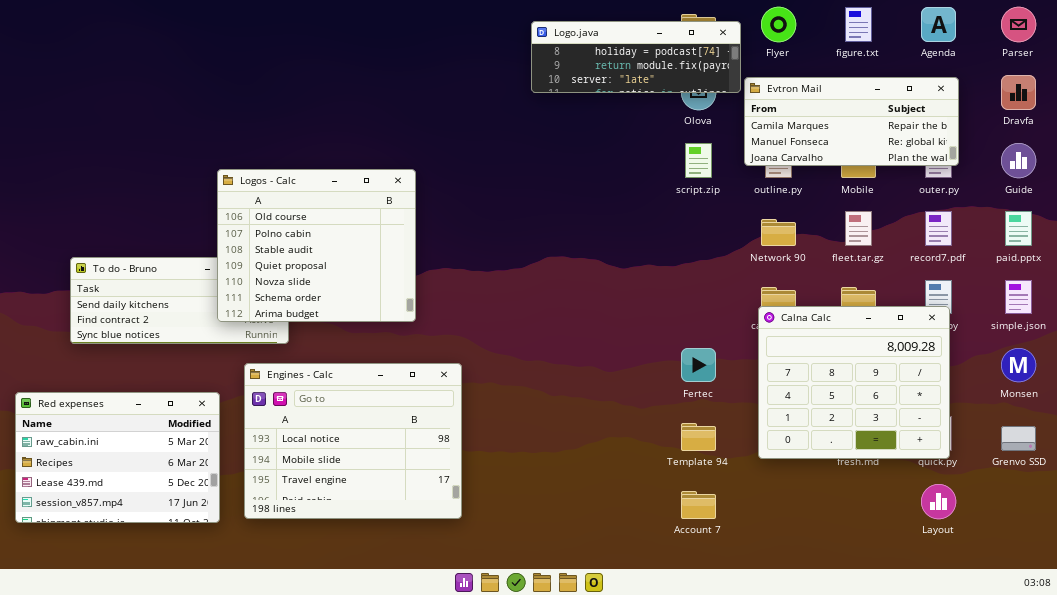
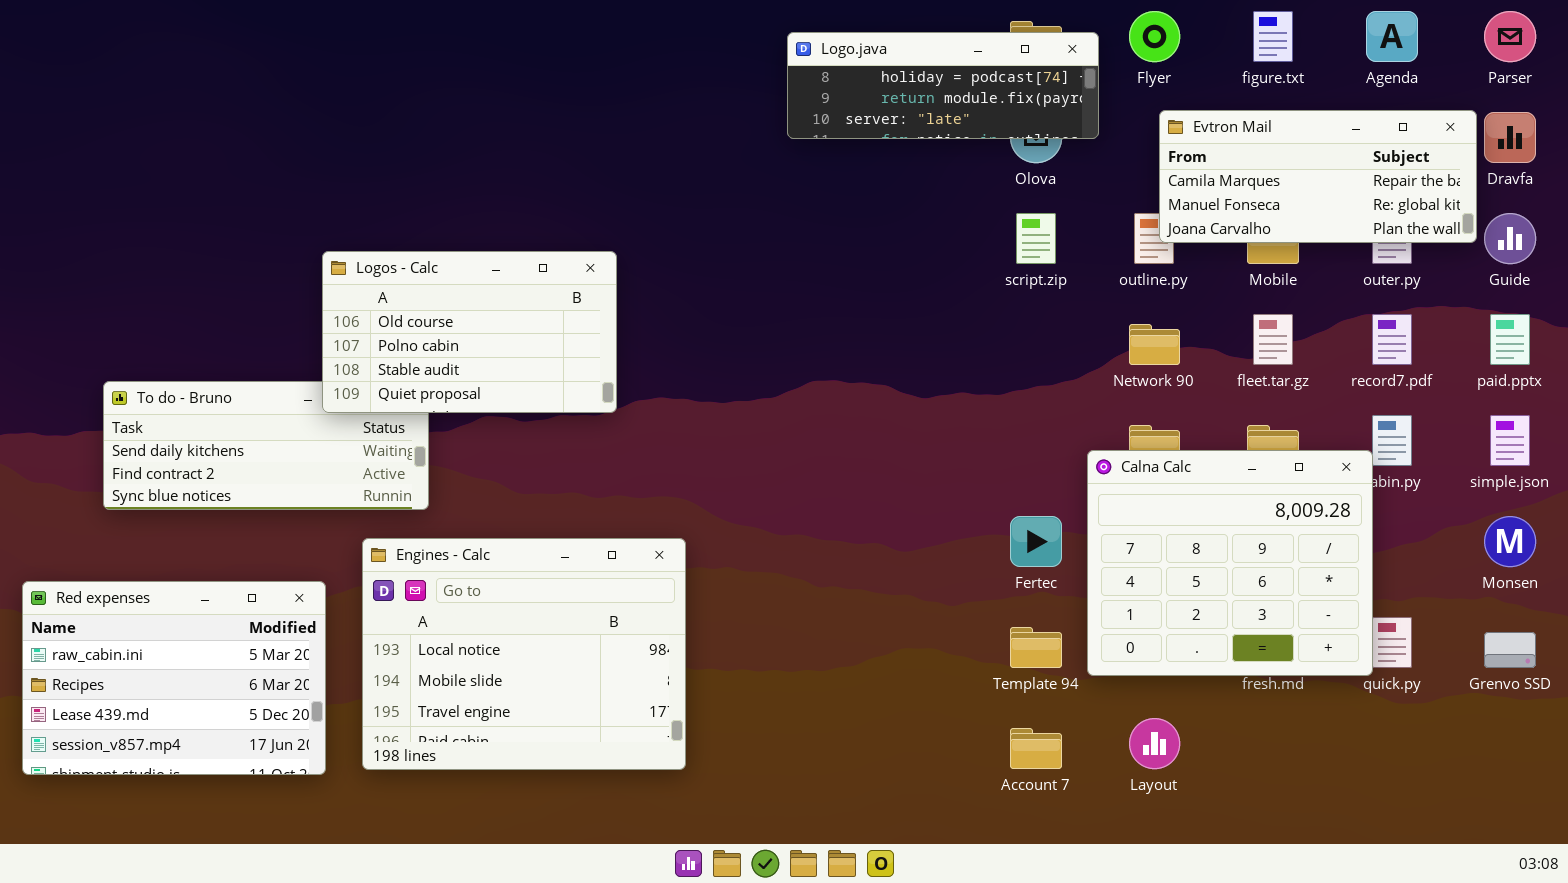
Evtron Mail: [744,77,959,166] -> [1159,110,1477,243], moved
Logos - Calc: [217,169,416,322] -> [322,251,617,413], resized
Calna Calc: [758,306,950,459] -> [1087,450,1373,676], moved
Layout: [921,484,956,519] -> [1129,718,1180,769], moved

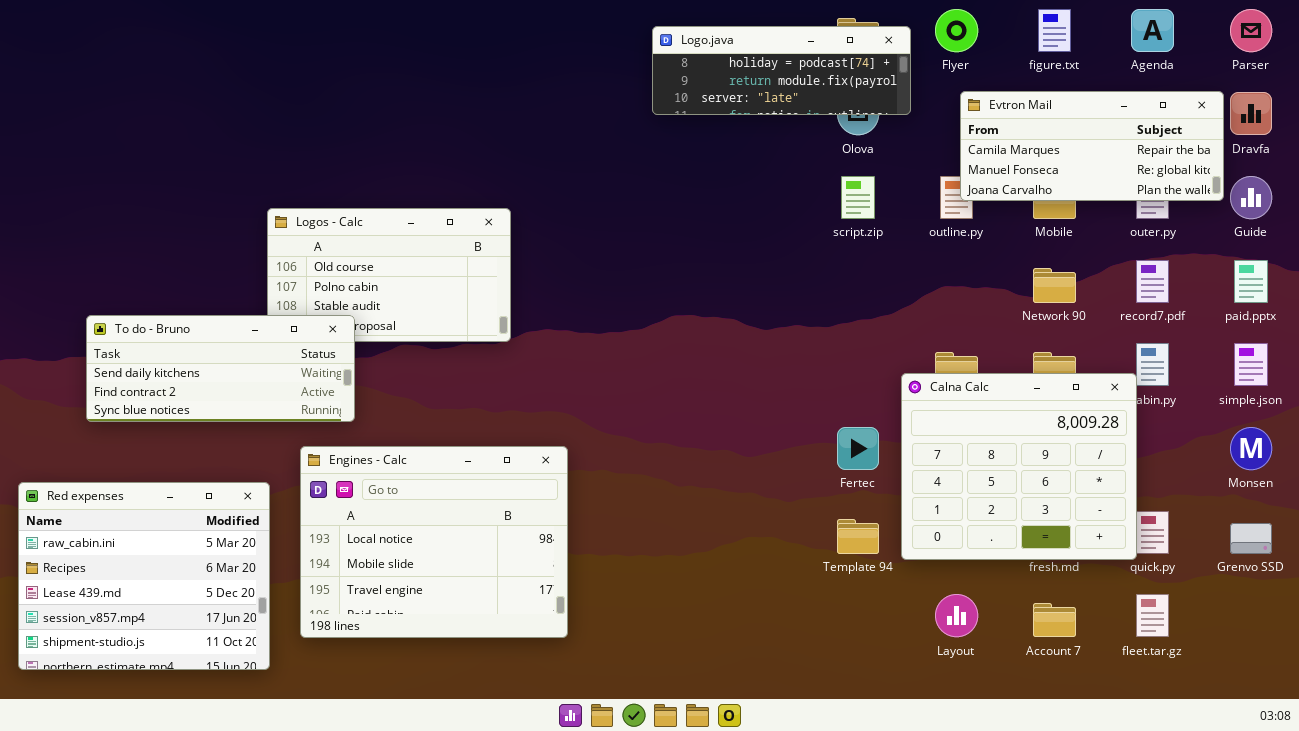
fleet.tar.gz: [1253,314,1293,365] -> [1136,594,1169,637], moved
Network 90: [1129,324,1180,365] -> [1033,268,1076,303], moved
To do - Bruno: [103,381,429,510] -> [86,315,355,422], raised
Red expenses: [22,581,326,775] -> [18,482,270,670], resized
Account 7: [1010,728,1062,769] -> [1033,603,1076,637], moved

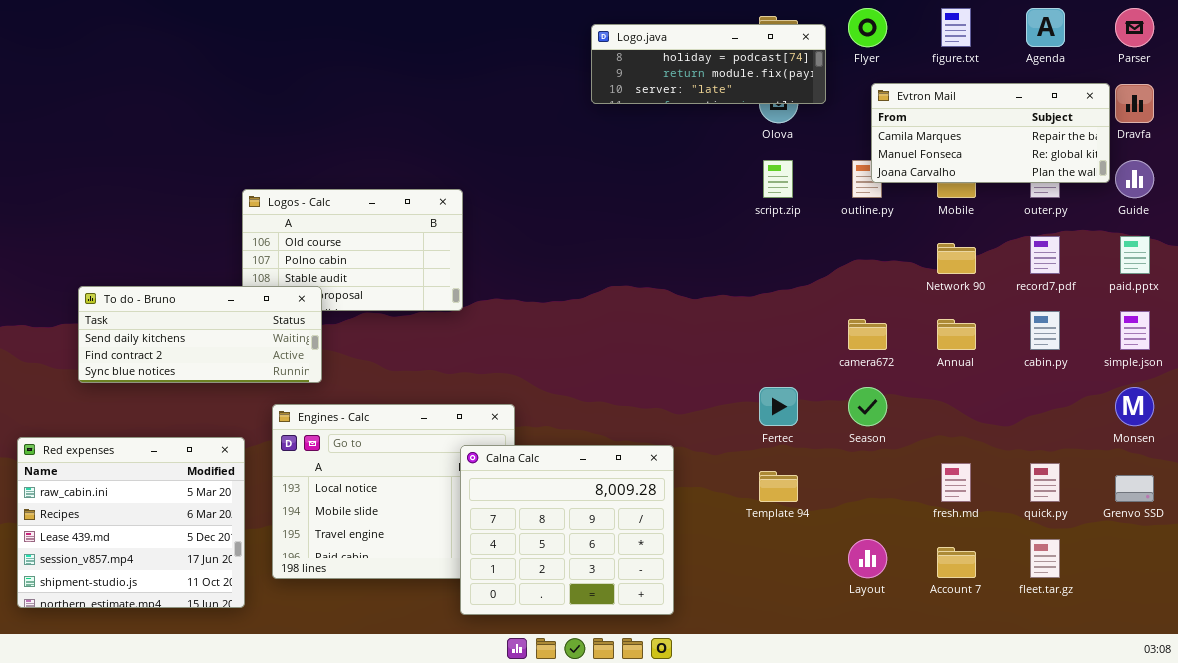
Calna Calc: [901,373,1137,560] -> [460,445,674,615], moved

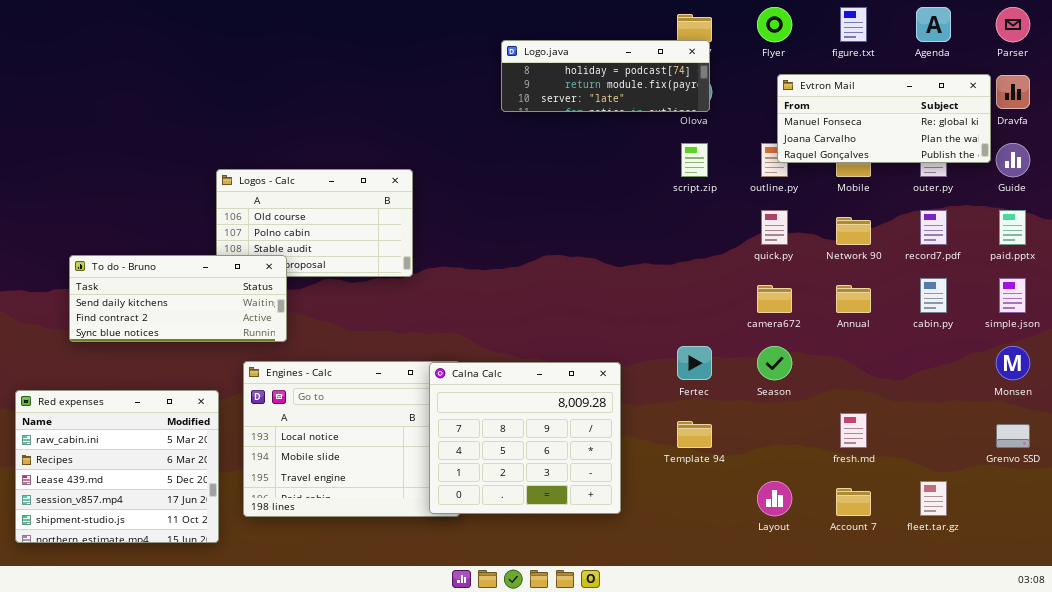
Logo.java: [591,24,826,104] -> [501,40,710,112], moved
Evtron Mail: [871,83,1110,183] -> [777,74,991,163], scrolled down 1 row
Calna Calc: [460,445,674,615] -> [429,362,621,514], moved
quick.py: [1030,463,1060,502] -> [761,210,788,245], moved

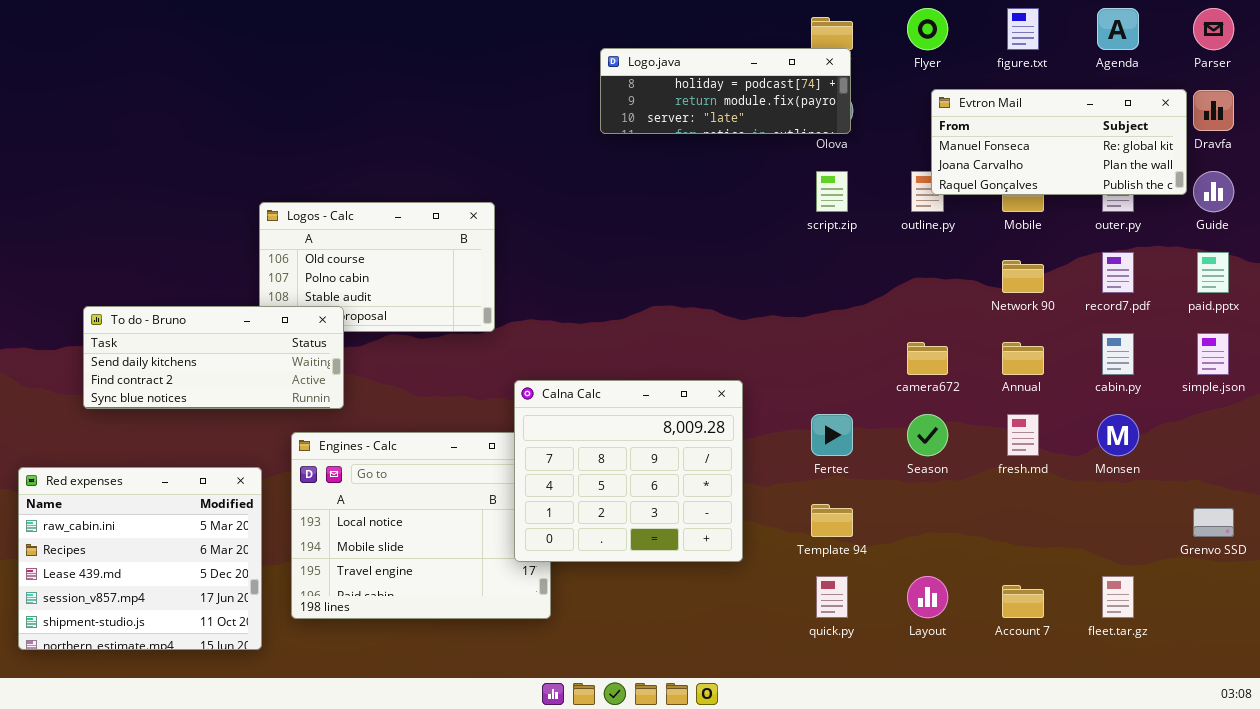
quick.py: [761,210,788,245] -> [816,576,848,618], moved
Monsen: [996,346,1030,380] -> [1097,414,1139,456], moved
Calna Calc: [429,362,621,514] -> [514,380,743,562], moved
fresh.md: [840,413,867,448] -> [1007,414,1039,456], moved

